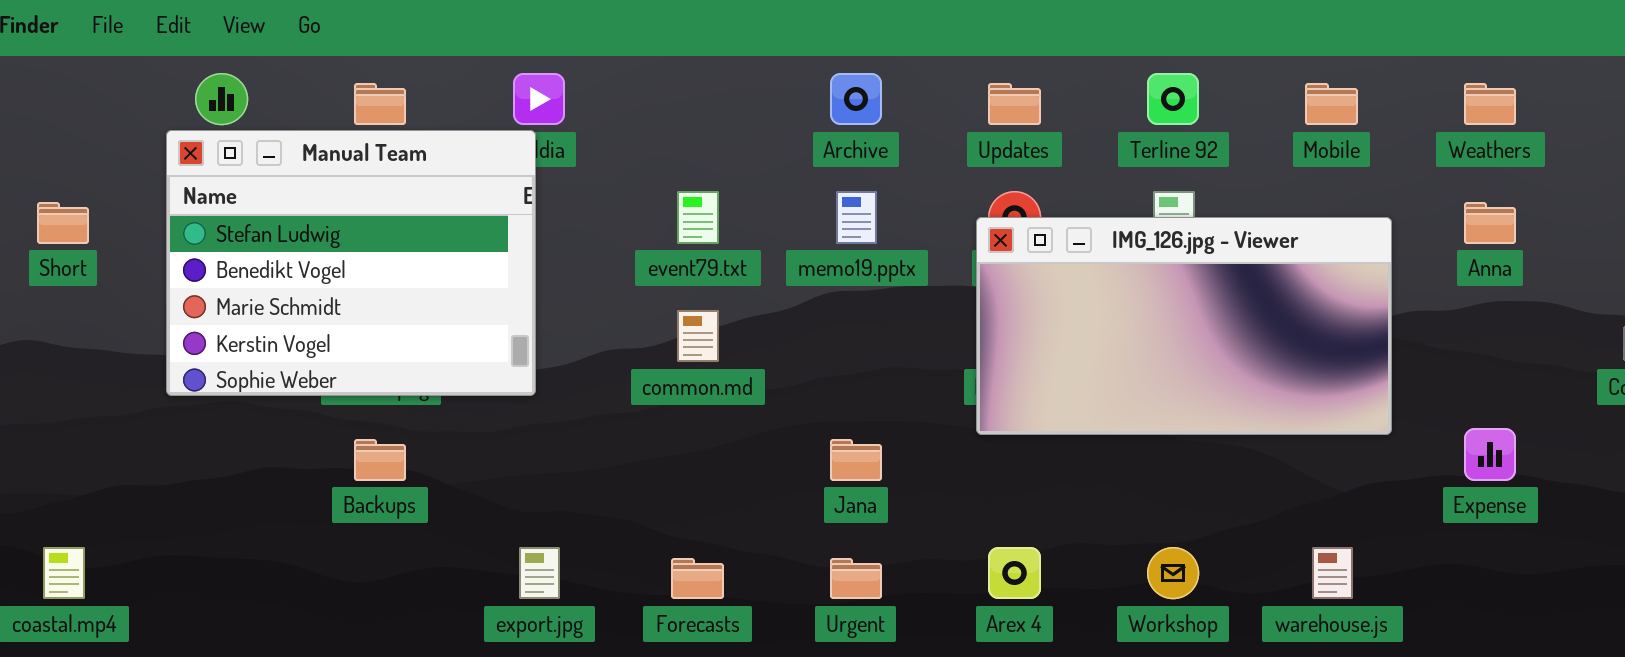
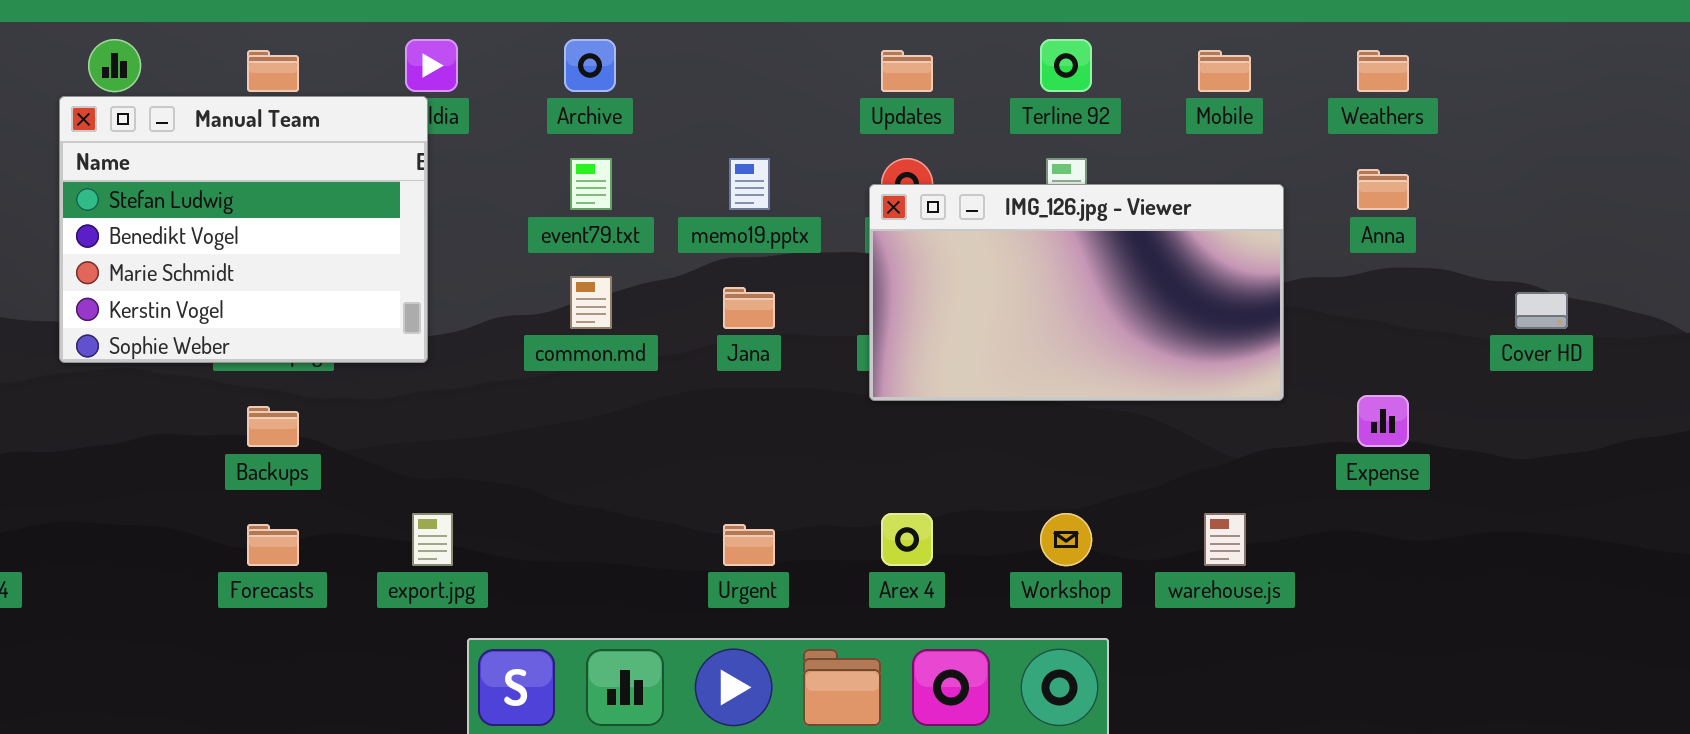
Archive: [830,73,882,125] -> [564,39,616,92], moved
Jana: [830,439,882,481] -> [723,287,775,329], moved
Forecasts: [671,558,724,599] -> [247,524,299,566], moved

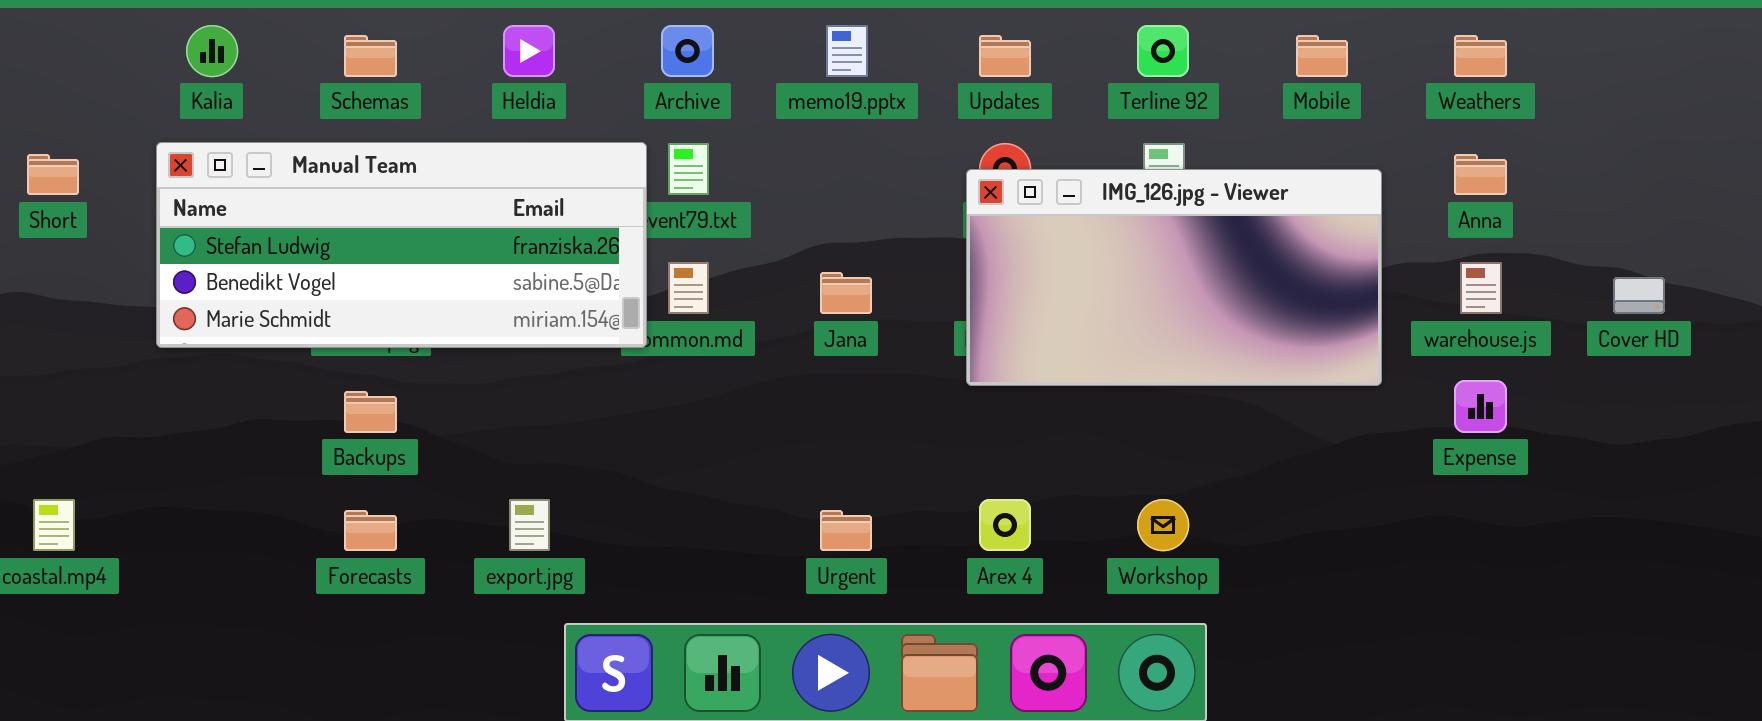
Manual Team: [59,96,428,363] -> [156,142,647,348], resized
memo19.pptx: [729,158,770,210] -> [826,25,868,77], moved
warehouse.js: [1204,513,1246,566] -> [1460,262,1502,314], moved

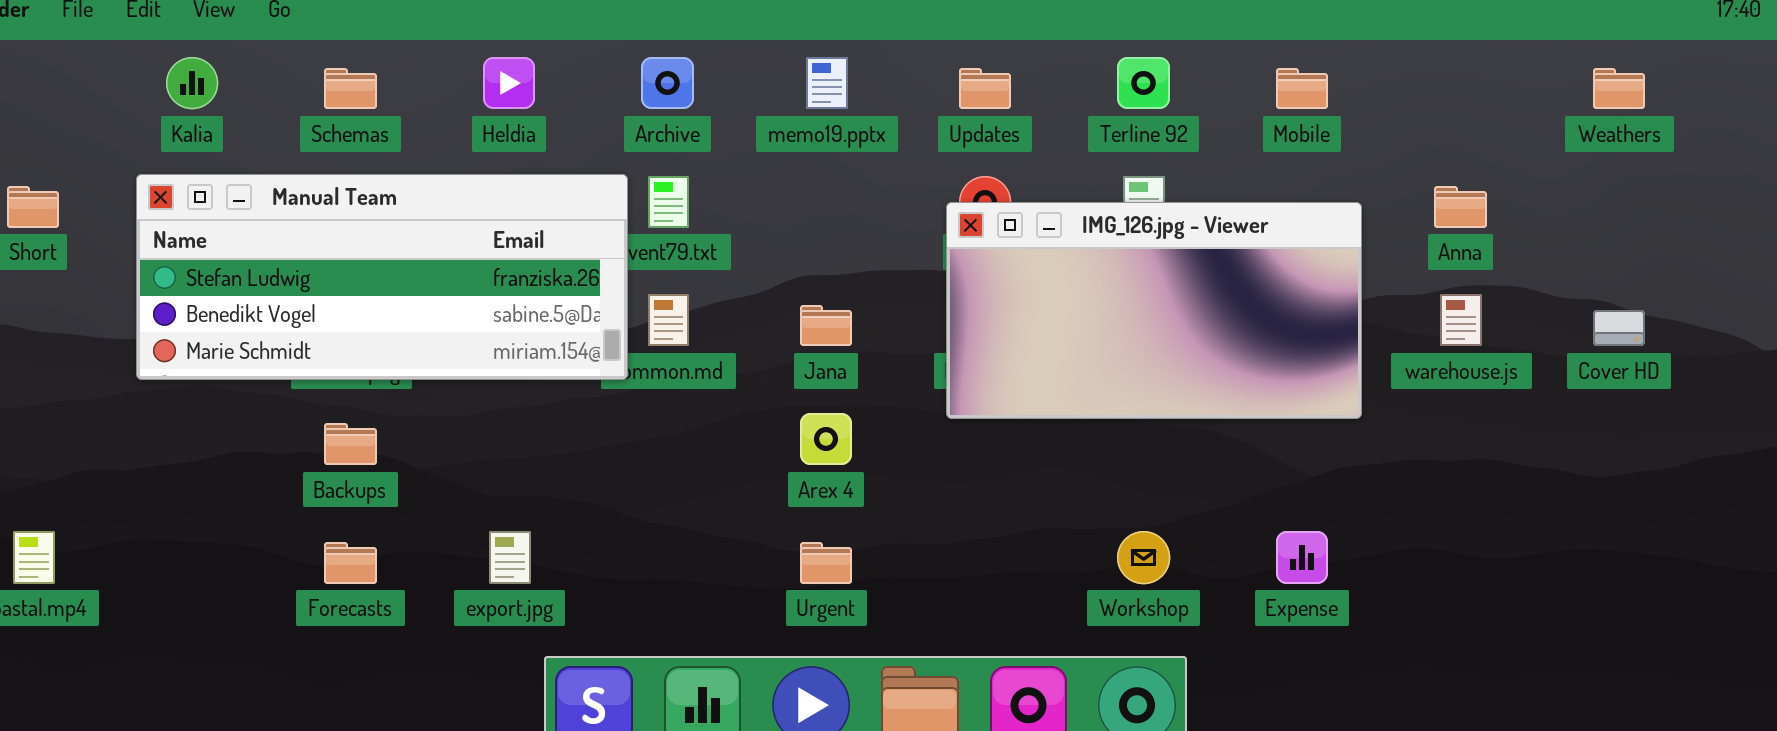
Weathers: [1454,35,1507,77] -> [1593,68,1645,109], moved
Expense: [1454,380,1507,433] -> [1276,531,1328,584], moved
Arex 4: [979,499,1031,551] -> [800,413,852,465], moved

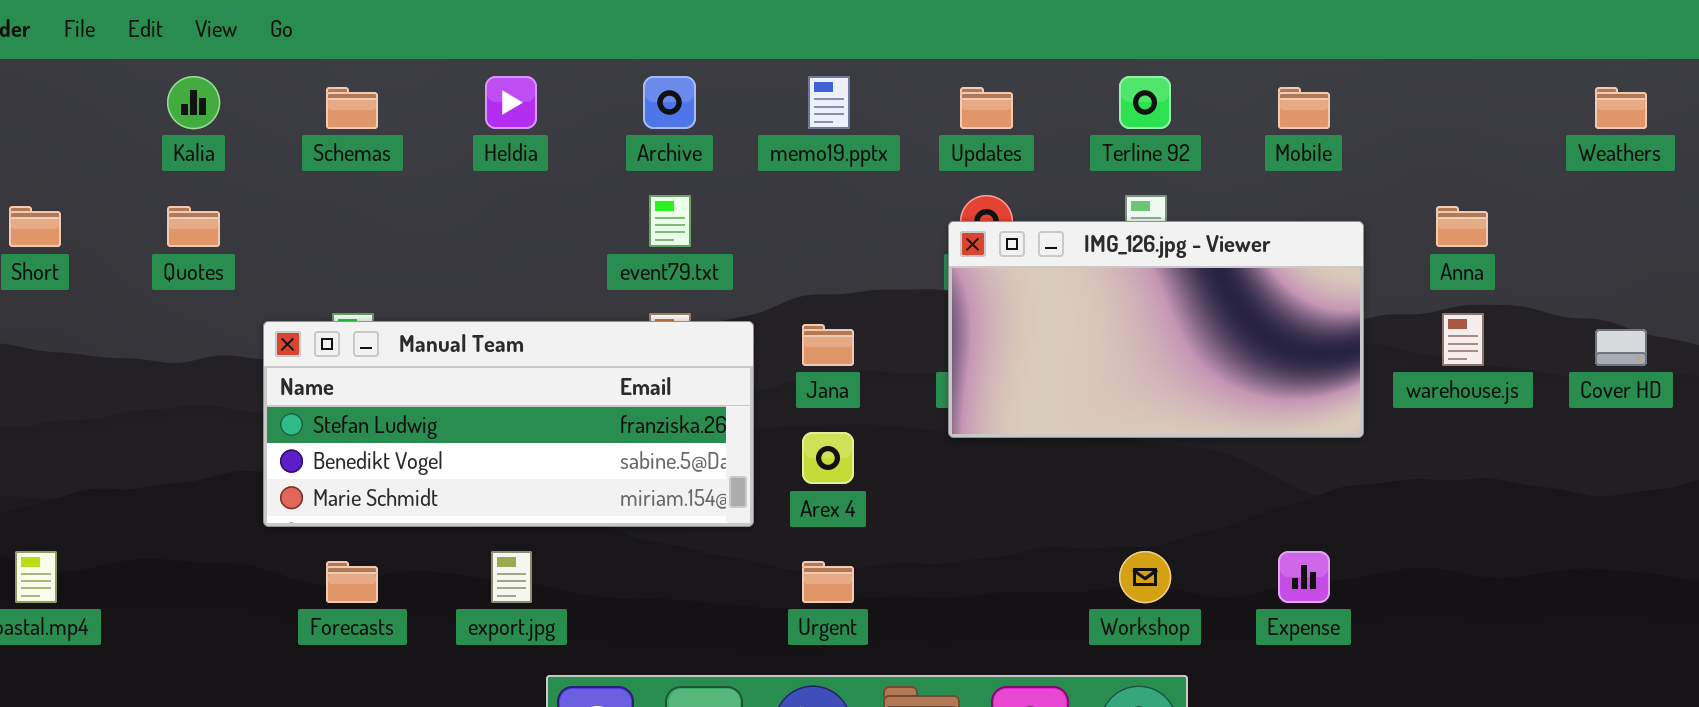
Manual Team: [136,174,628,380] -> [263,321,754,527], moved

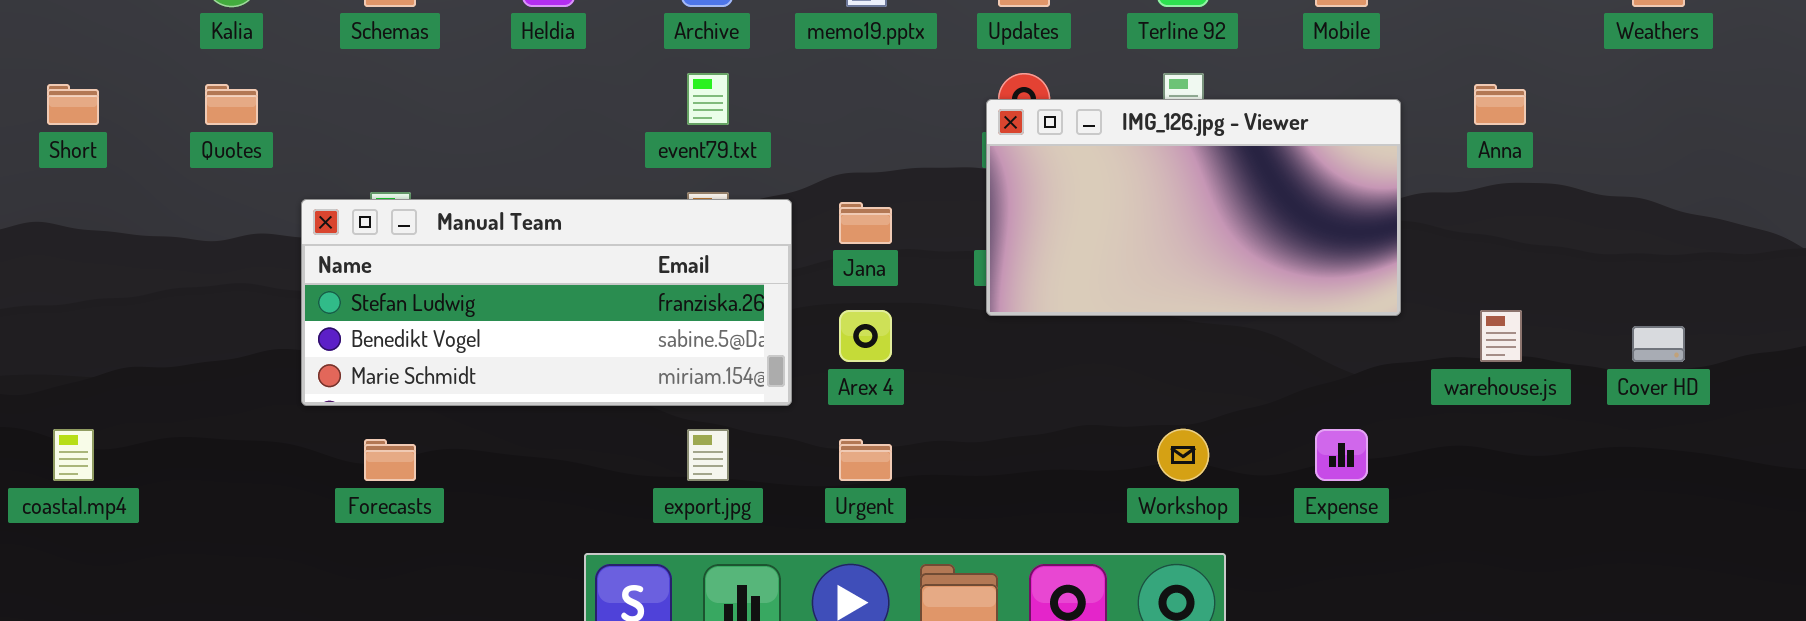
warehouse.js: [1442,313,1484,366] -> [1480,310,1522,362], moved
Cover HD: [1595,329,1647,366] -> [1632,326,1685,362], moved
export.jpg: [491,551,532,603] -> [687,429,729,481], moved

